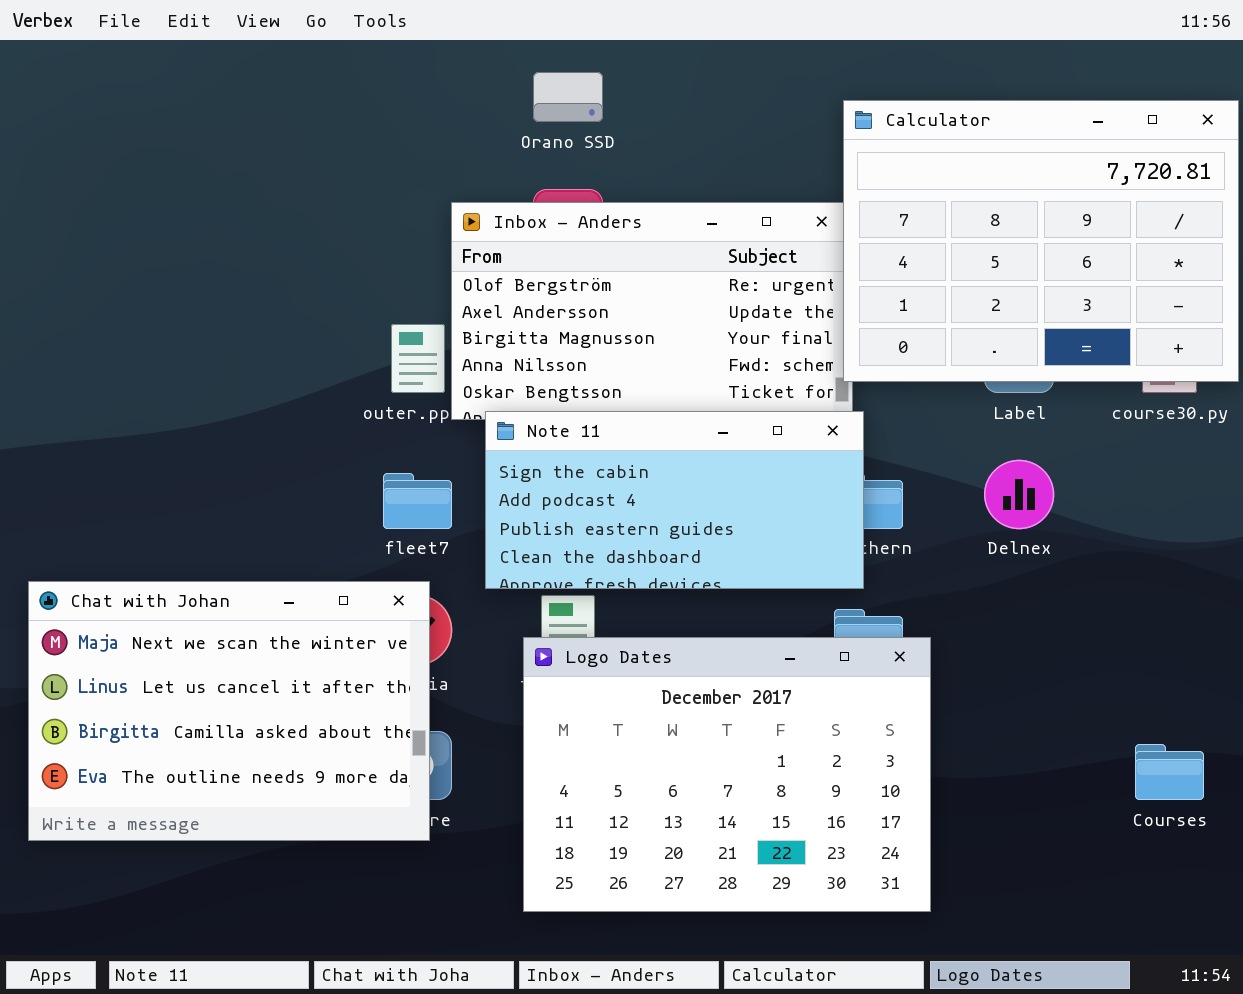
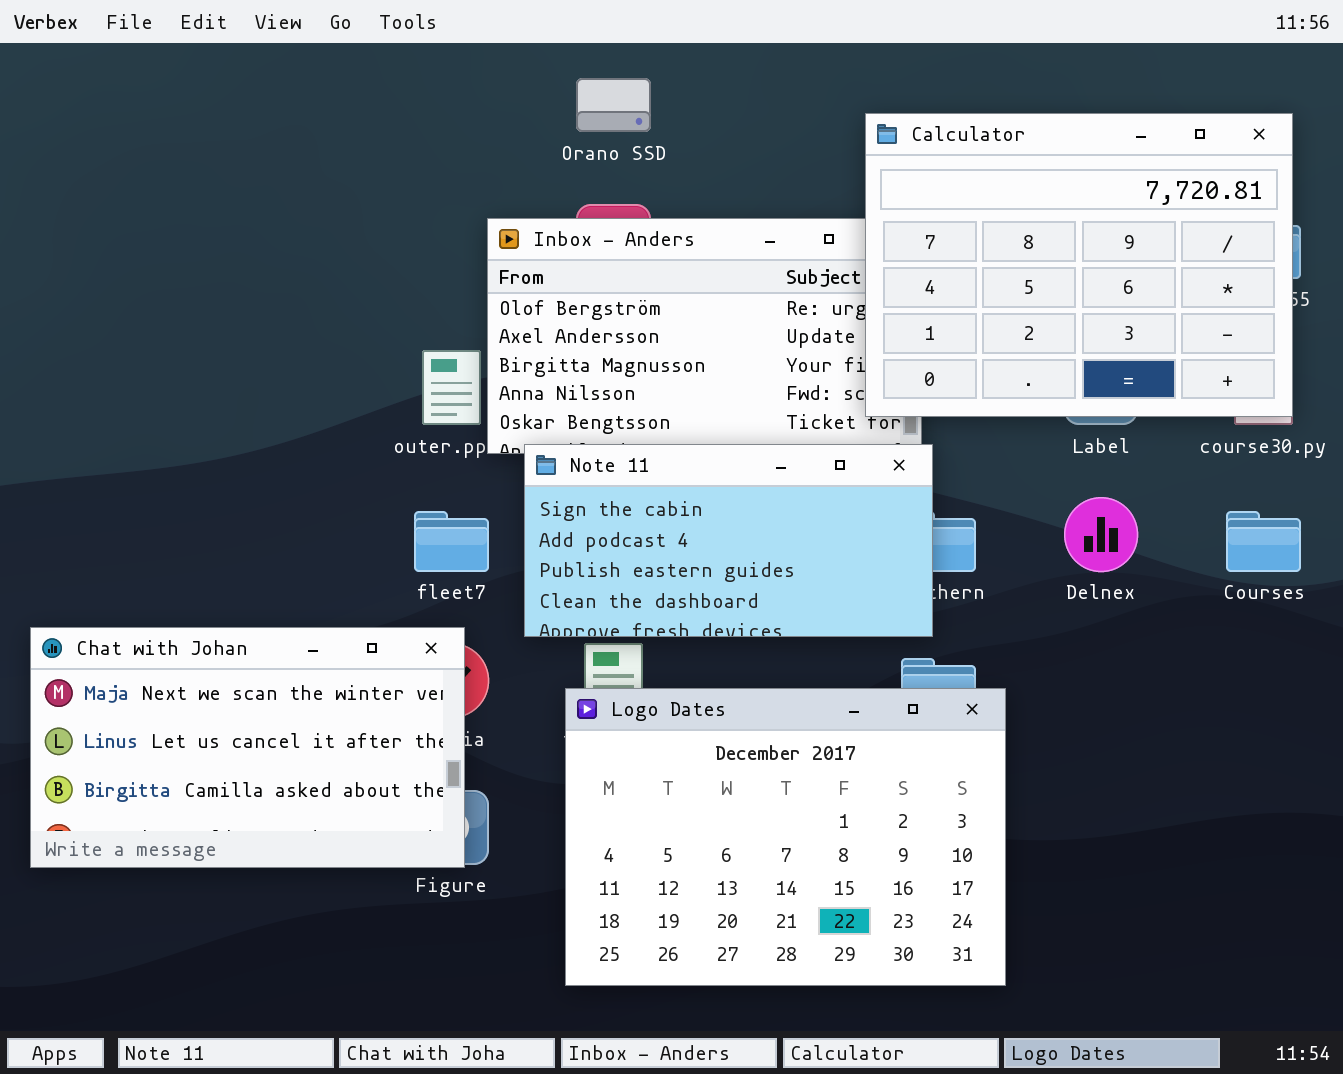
Calculator: [843,100,1239,382] -> [865,113,1293,417], moved
Chat with Johan: [28,581,430,841] -> [30,627,465,868], resized
Courses: [1135,744,1204,800] -> [1226,511,1301,572], moved

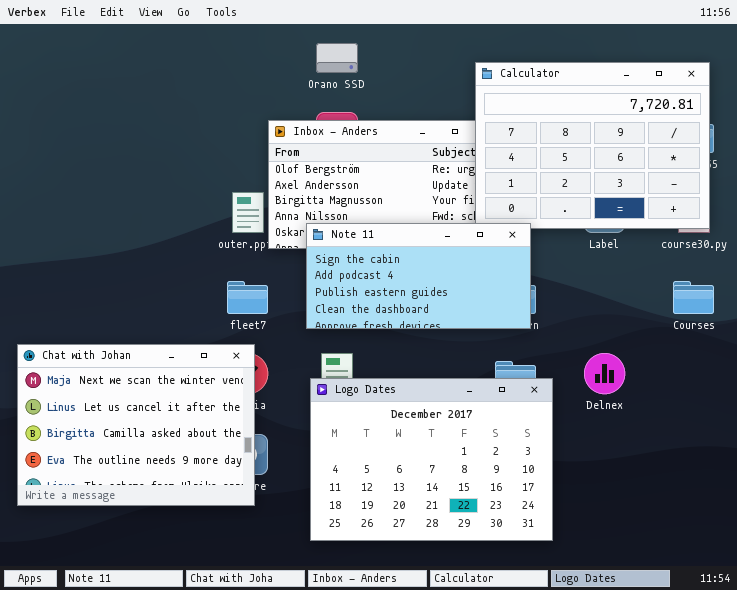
Note 11: [524,444,933,637] -> [306,223,531,329], moved
Delnex: [1064,497,1138,572] -> [584,353,625,394], moved
Chat with Johan: [30,627,465,868] -> [17,344,255,506], resized

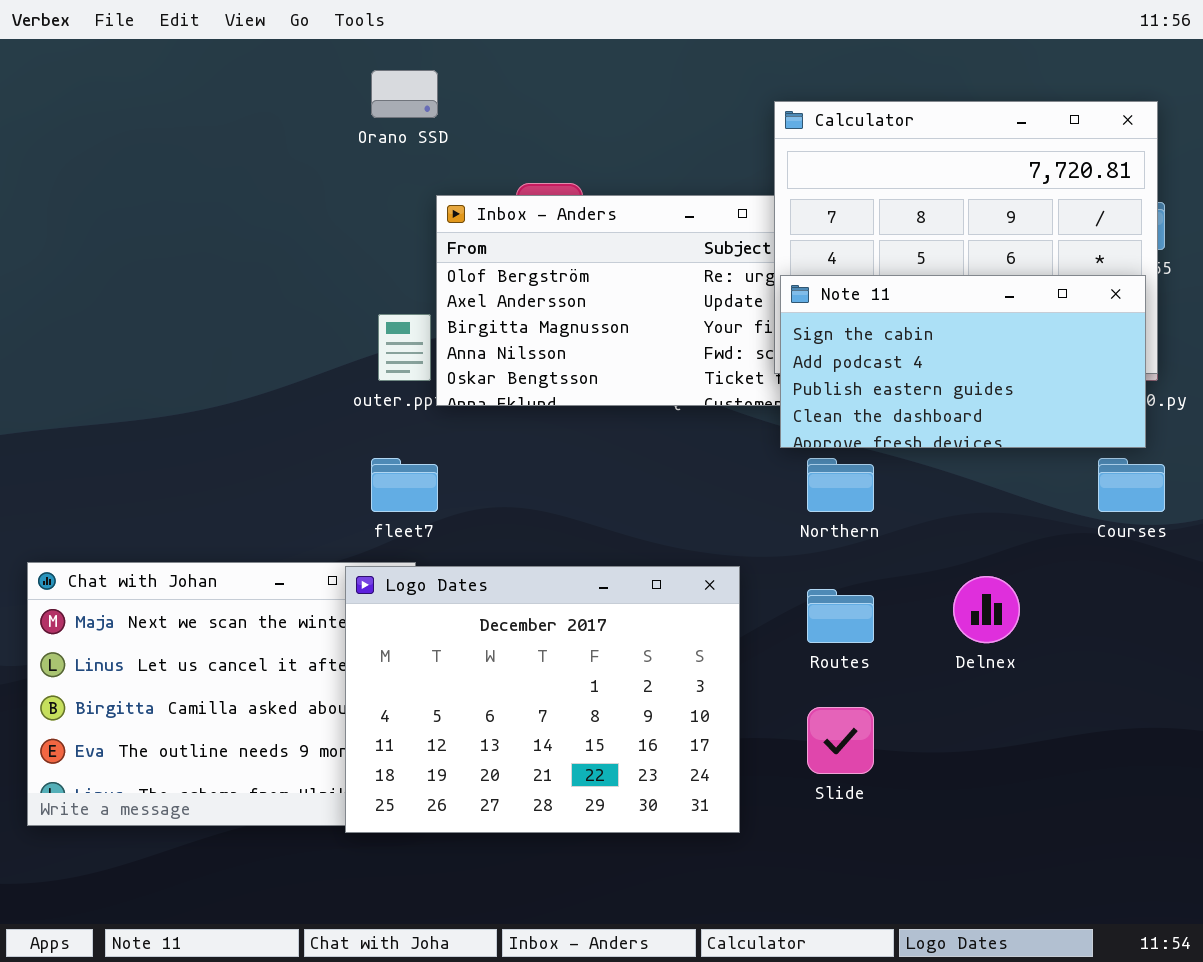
Orano SSD: [316,43,358,73] -> [371,70,438,118], moved
Note 11: [306,223,531,329] -> [780,275,1146,448], moved
Logo Dates: [310,378,553,541] -> [345,566,740,833], moved

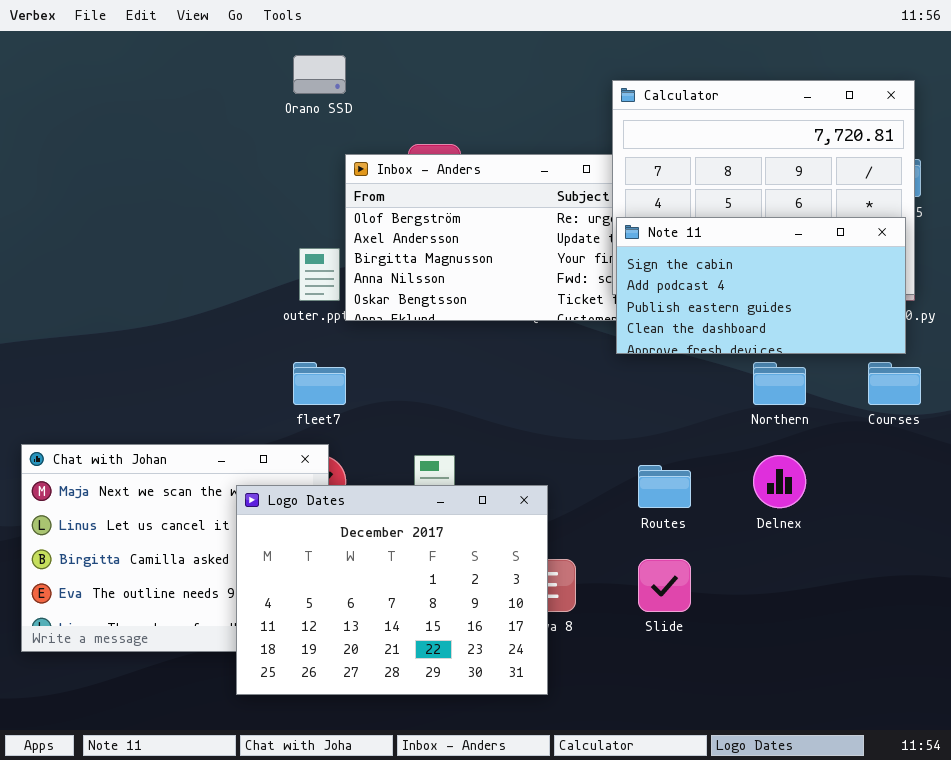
Northern: [807,458,874,512] -> [753,362,806,405], moved
Logo Dates: [345,566,740,833] -> [236,485,548,695], moved

